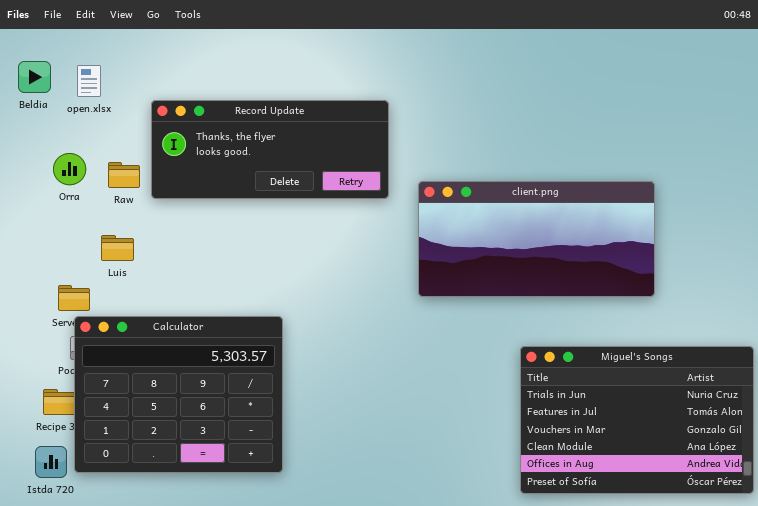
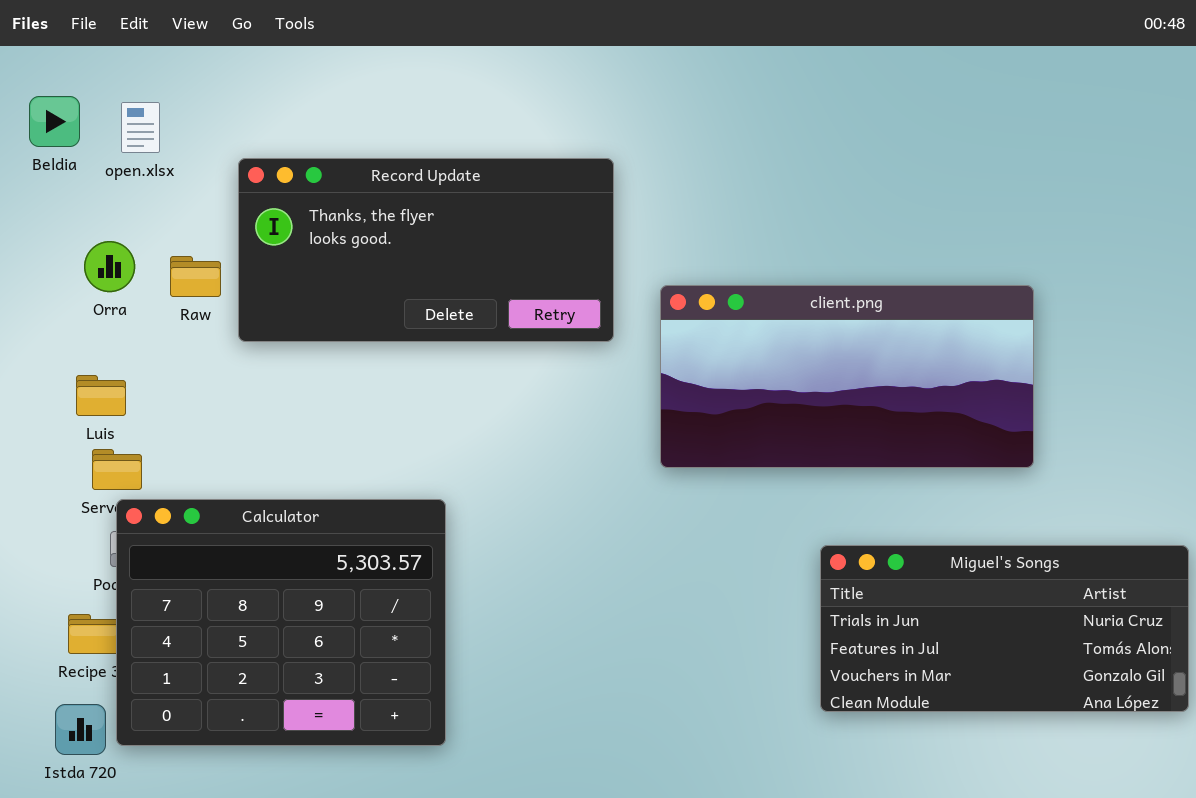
Record Update: [151,100,389,199] -> [238,158,614,342], resized
Luis: [101,235,134,261] -> [76,375,126,416], moved
Miguel's Songs: [520,346,754,494] -> [820,545,1189,712], resized

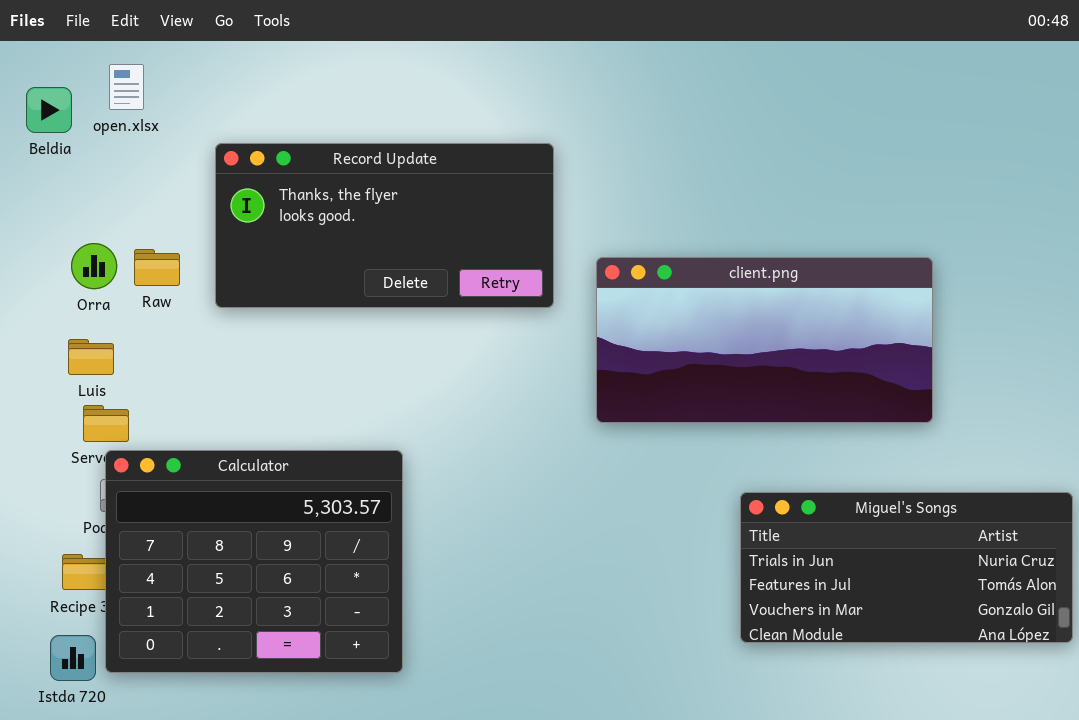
open.xlsx: [121,102,160,153] -> [109,64,144,110], moved
Orra: [84,241,135,292] -> [71,243,117,289], moved
Raw: [170,256,221,297] -> [134,249,180,286], moved

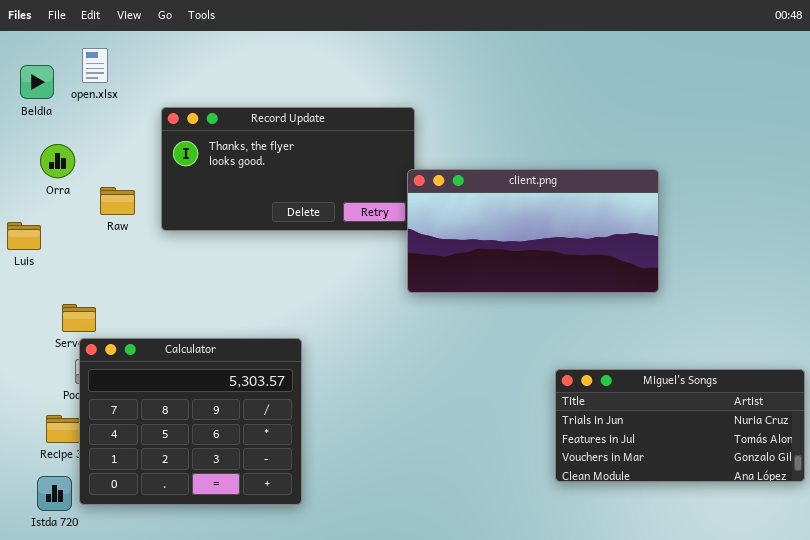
Orra: [71,243,117,289] -> [40,144,75,178], moved
client.png: [596,257,933,423] -> [407,169,659,293], moved
Luis: [68,339,114,375] -> [7,222,41,250], moved

